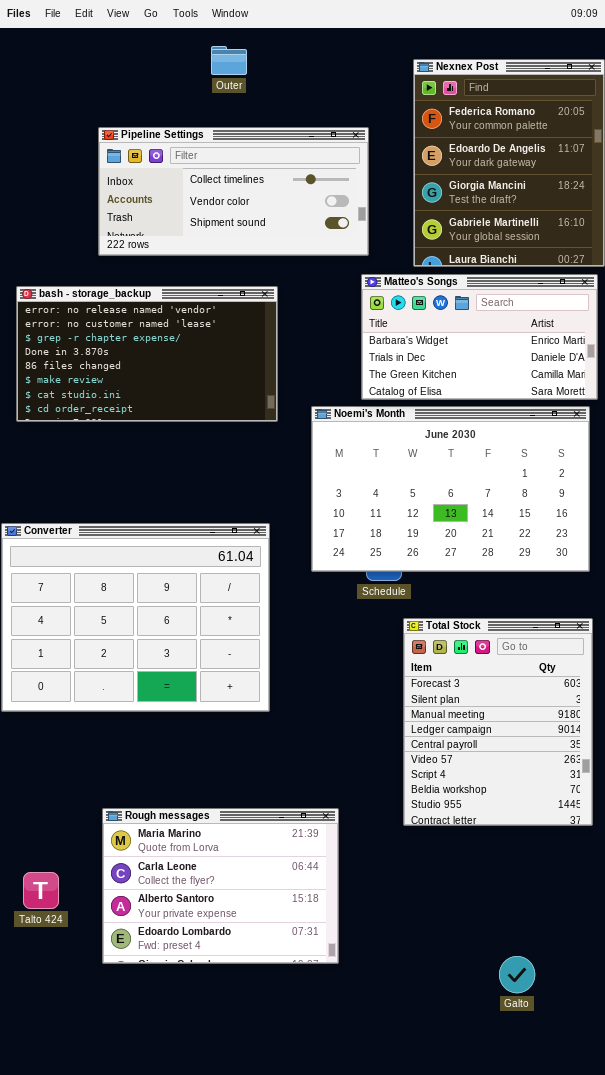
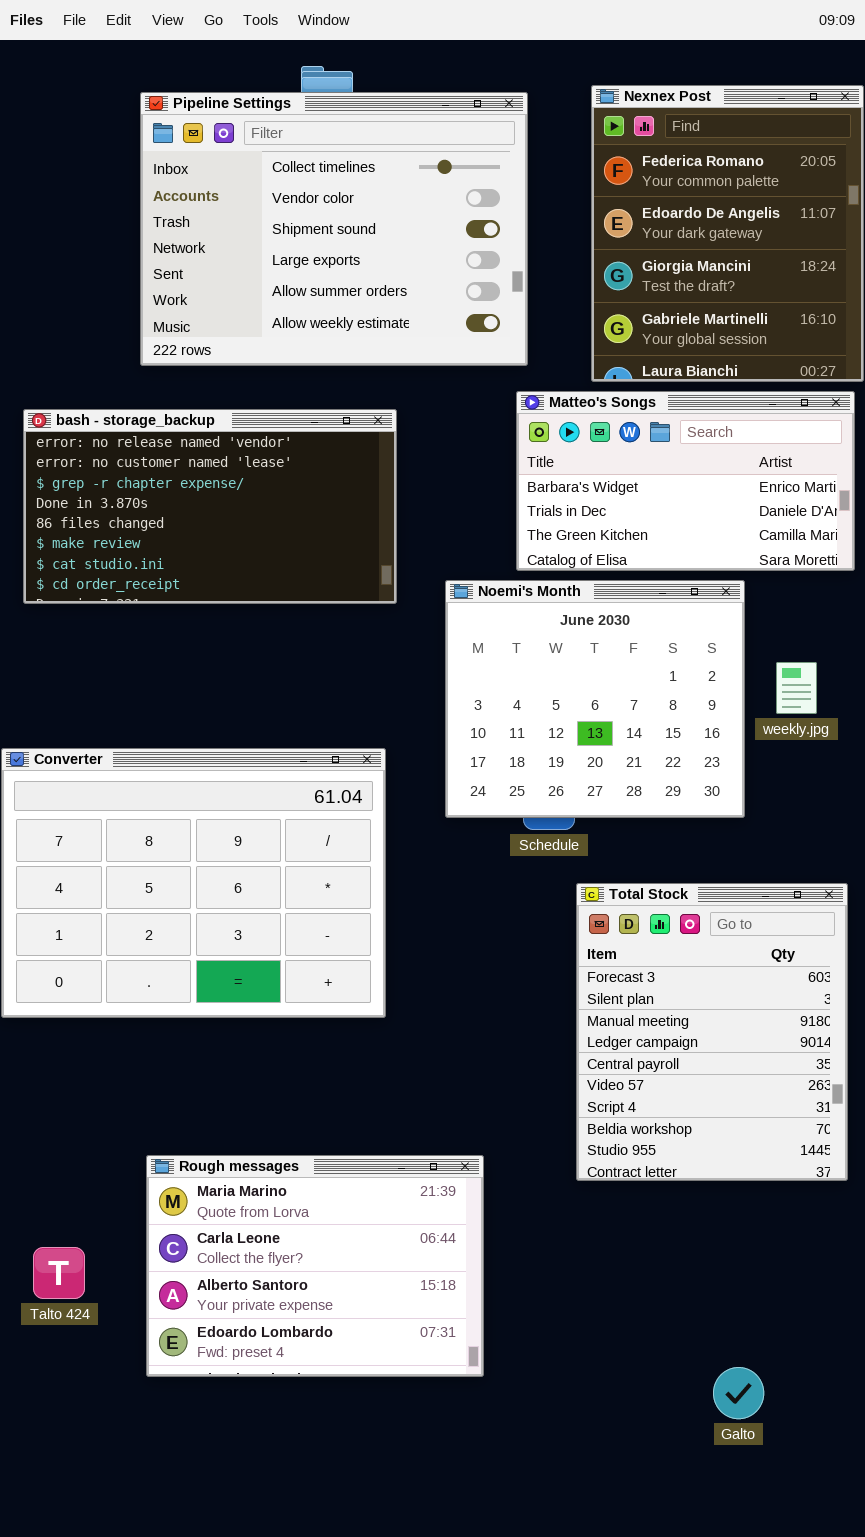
Pipeline Settings: [98,127,369,256] -> [140,92,528,366], resized
Noemi's Month: [311,406,590,572] -> [445,580,745,818], resized

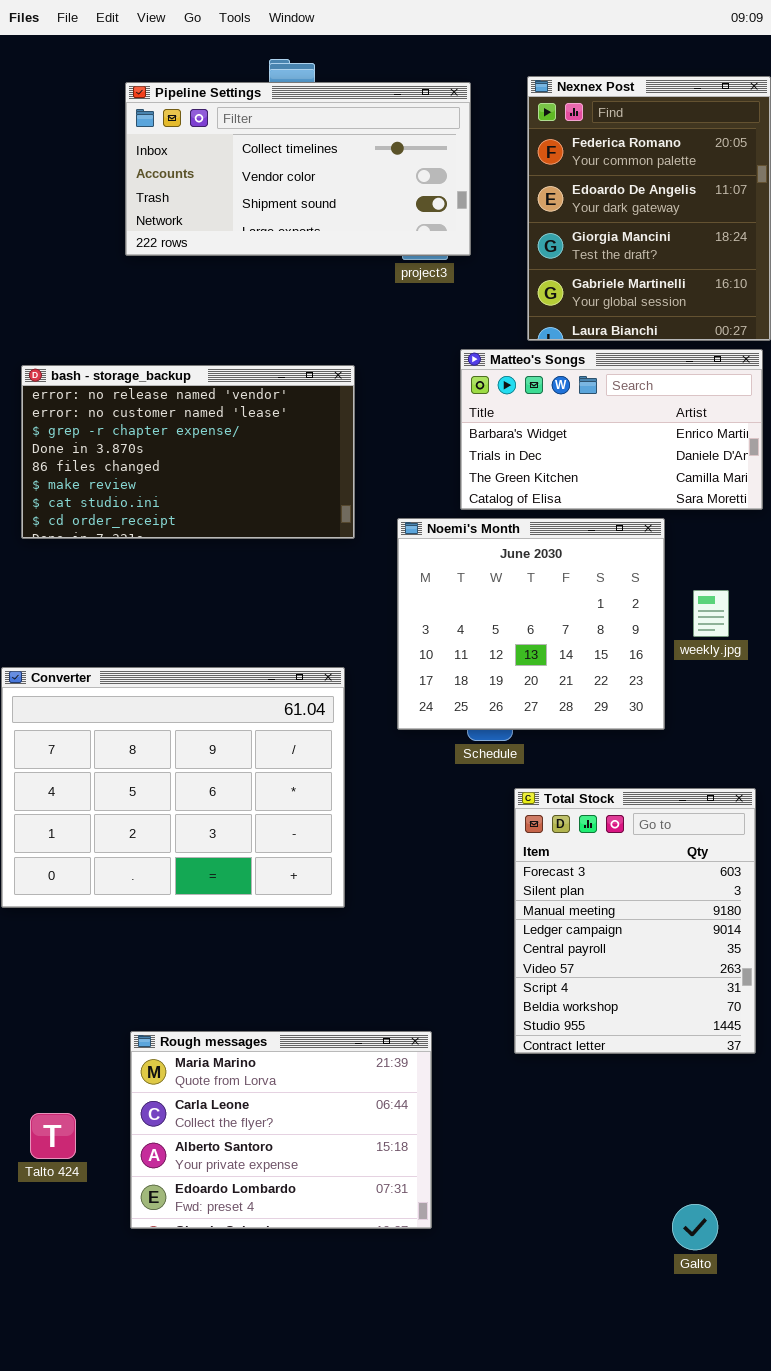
Pipeline Settings: [140,92,528,366] -> [125,82,471,256], resized
Galto: [713,1367,764,1419] -> [672,1204,718,1250], moved

